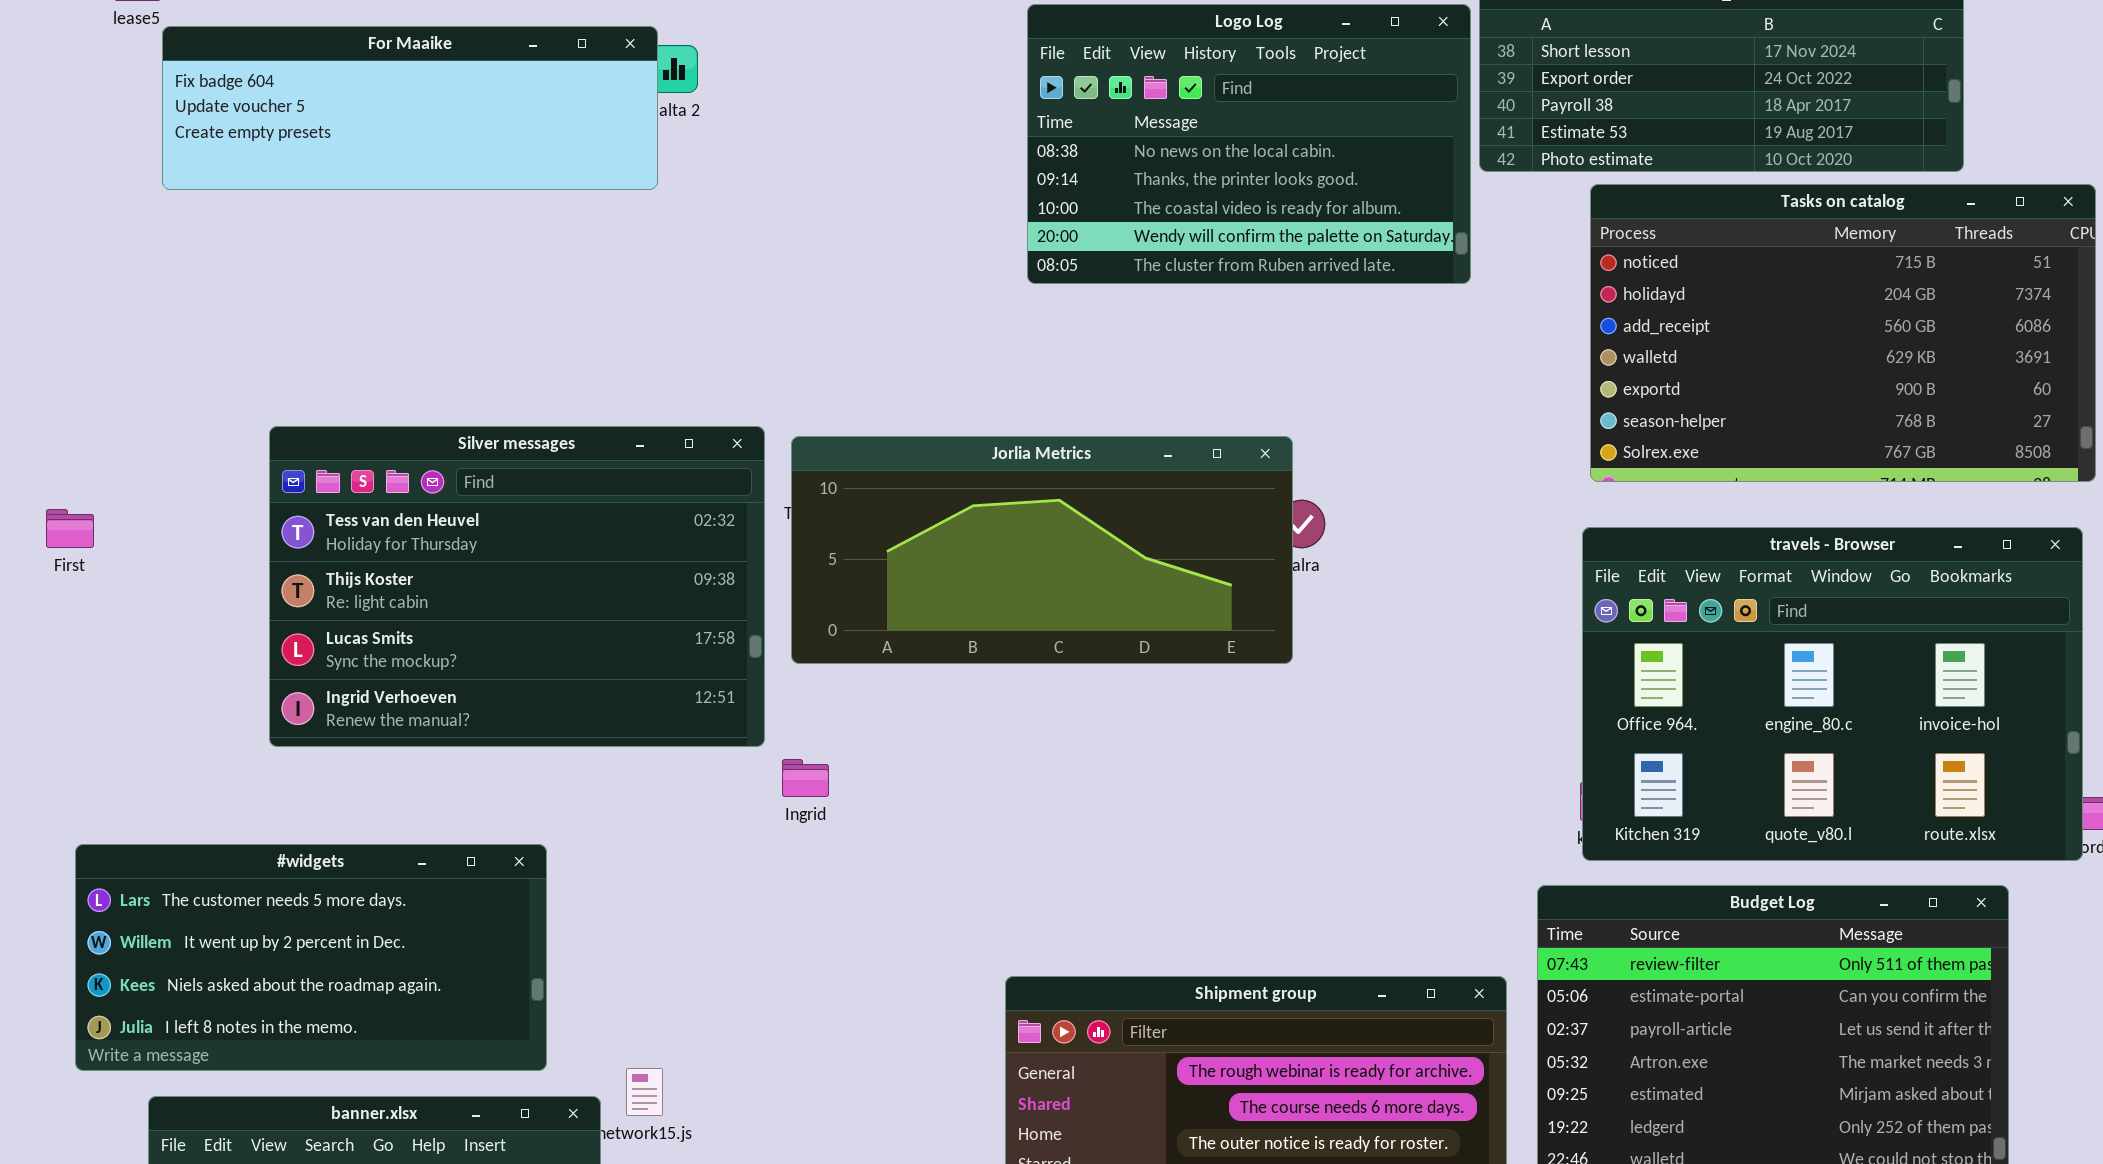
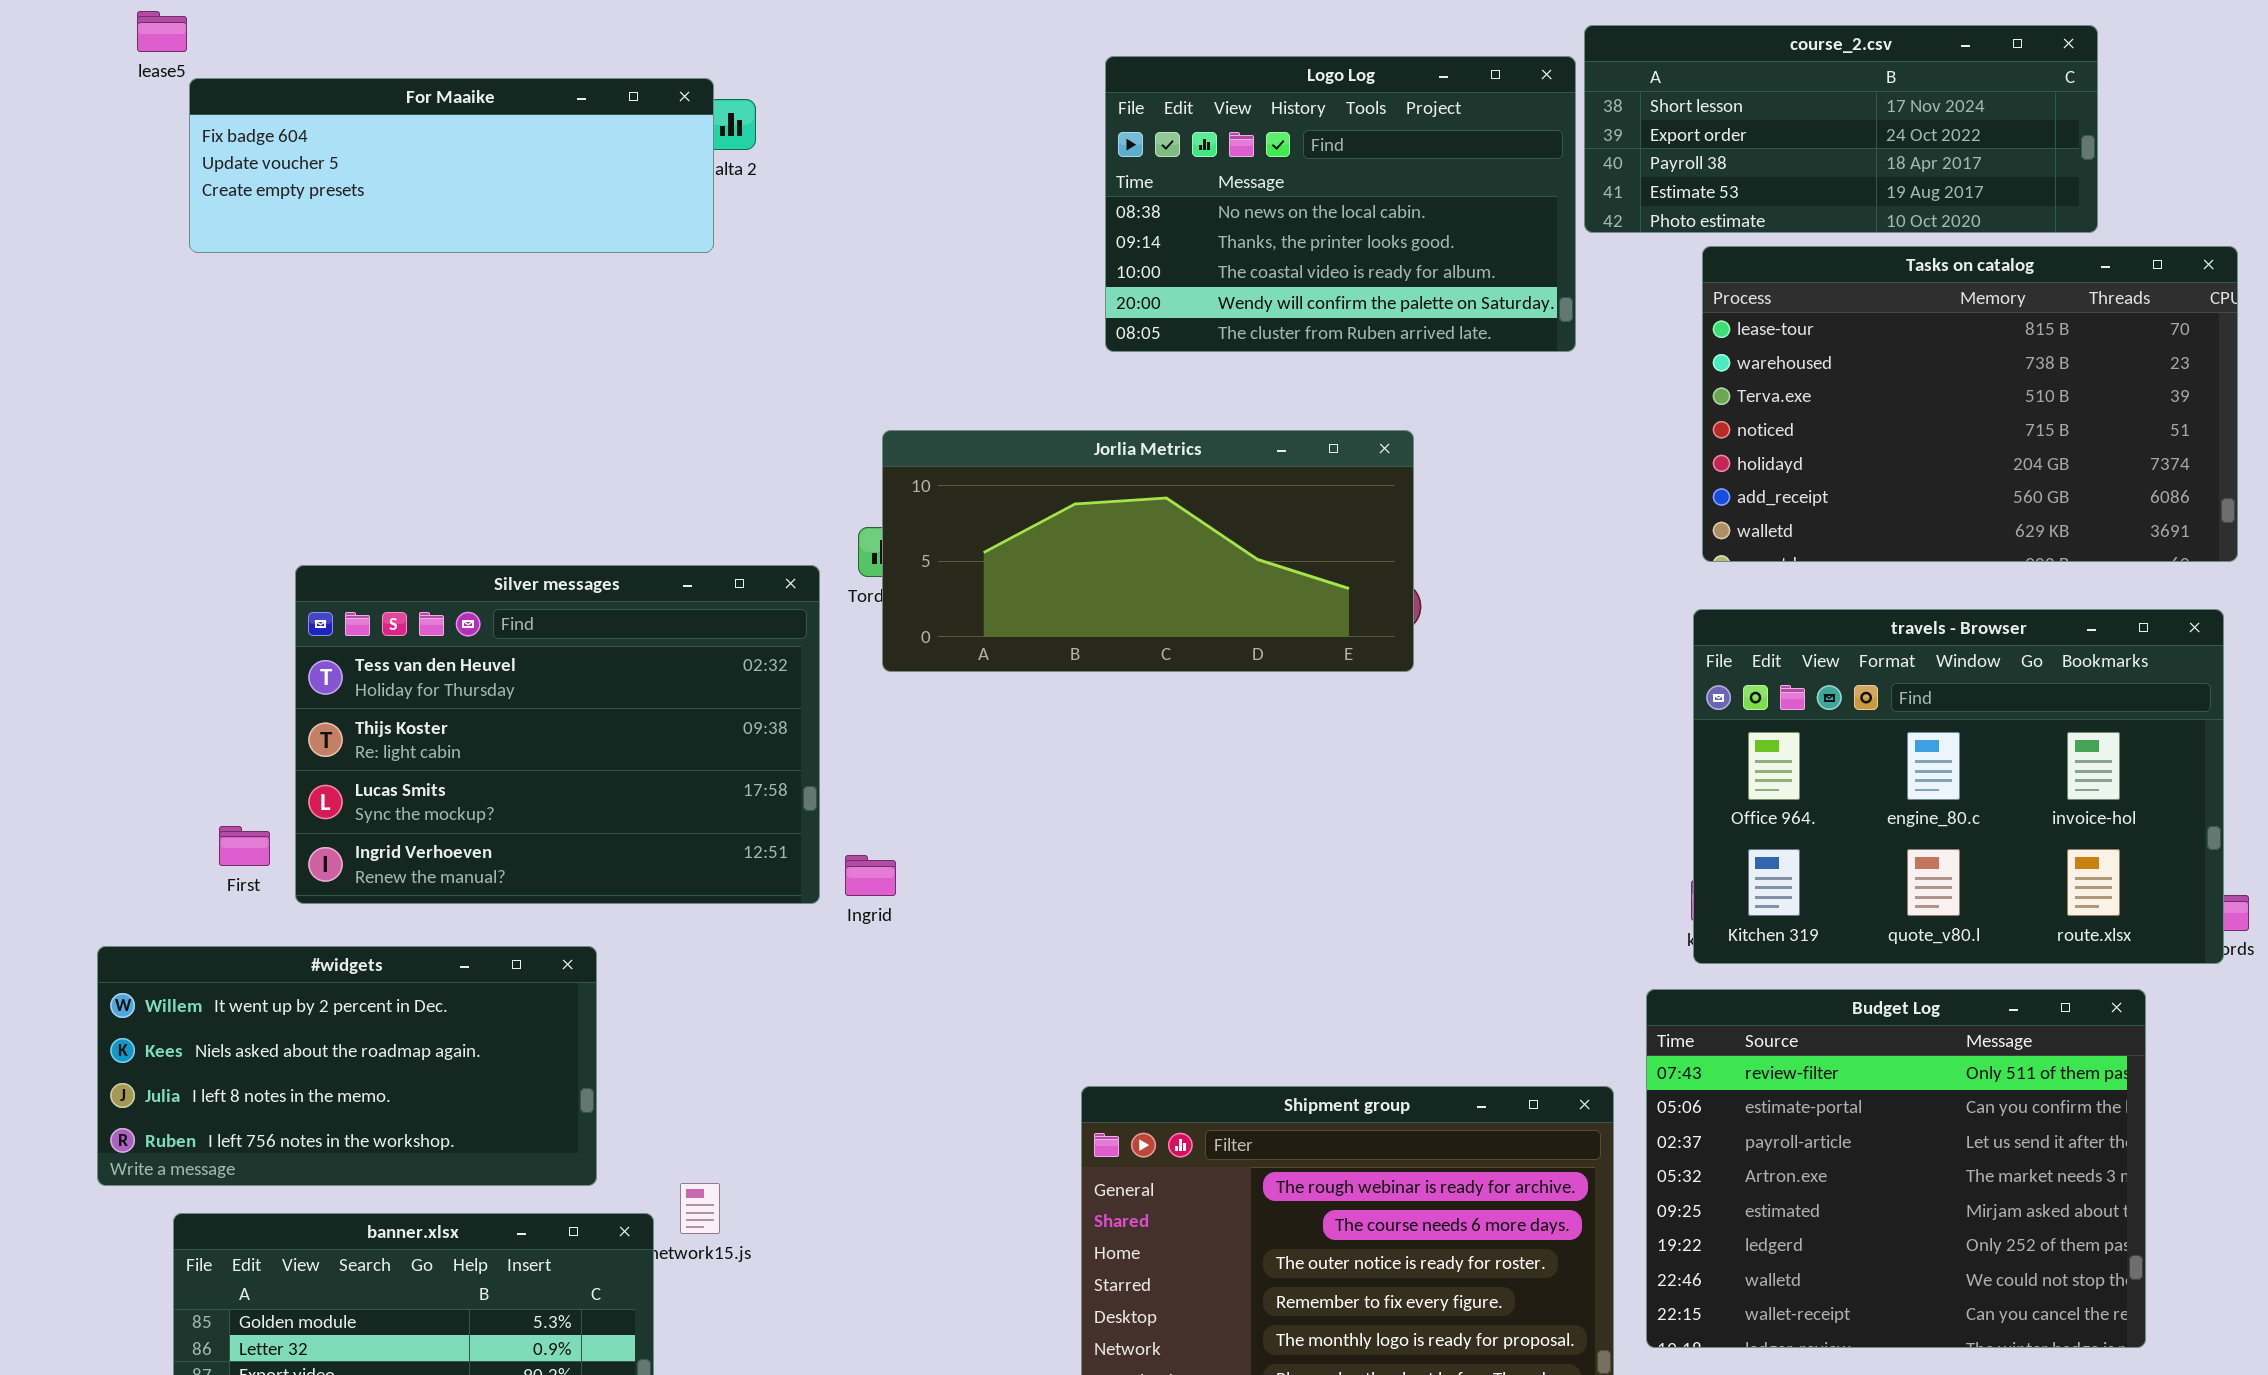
Tasks on catalog: [1590,184,2096,482] -> [1702,246,2238,562], scrolled up 3 rows
Silver messages: [269,426,765,747] -> [295,565,820,904], moved
Jorlia Metrics: [791,436,1293,664] -> [882,430,1414,672], moved
First: [46,509,94,548] -> [219,826,270,866], moved
#widgets: [75,844,547,1071] -> [97,946,597,1186], scrolled down 1 row

